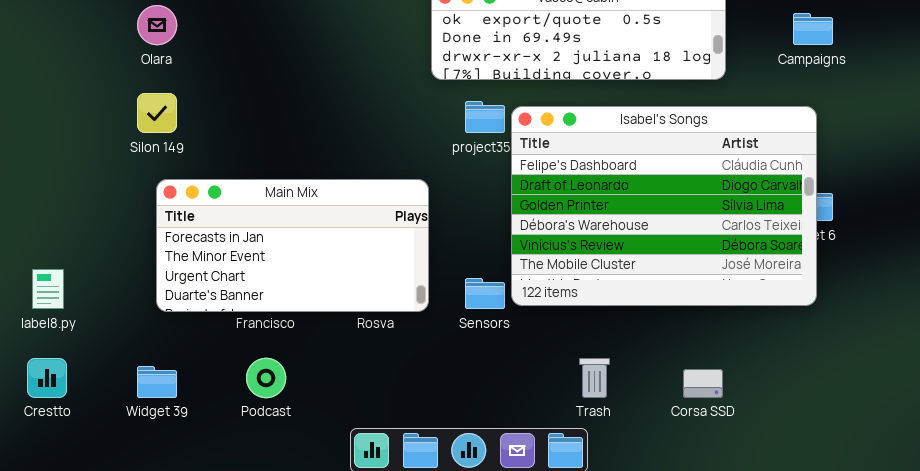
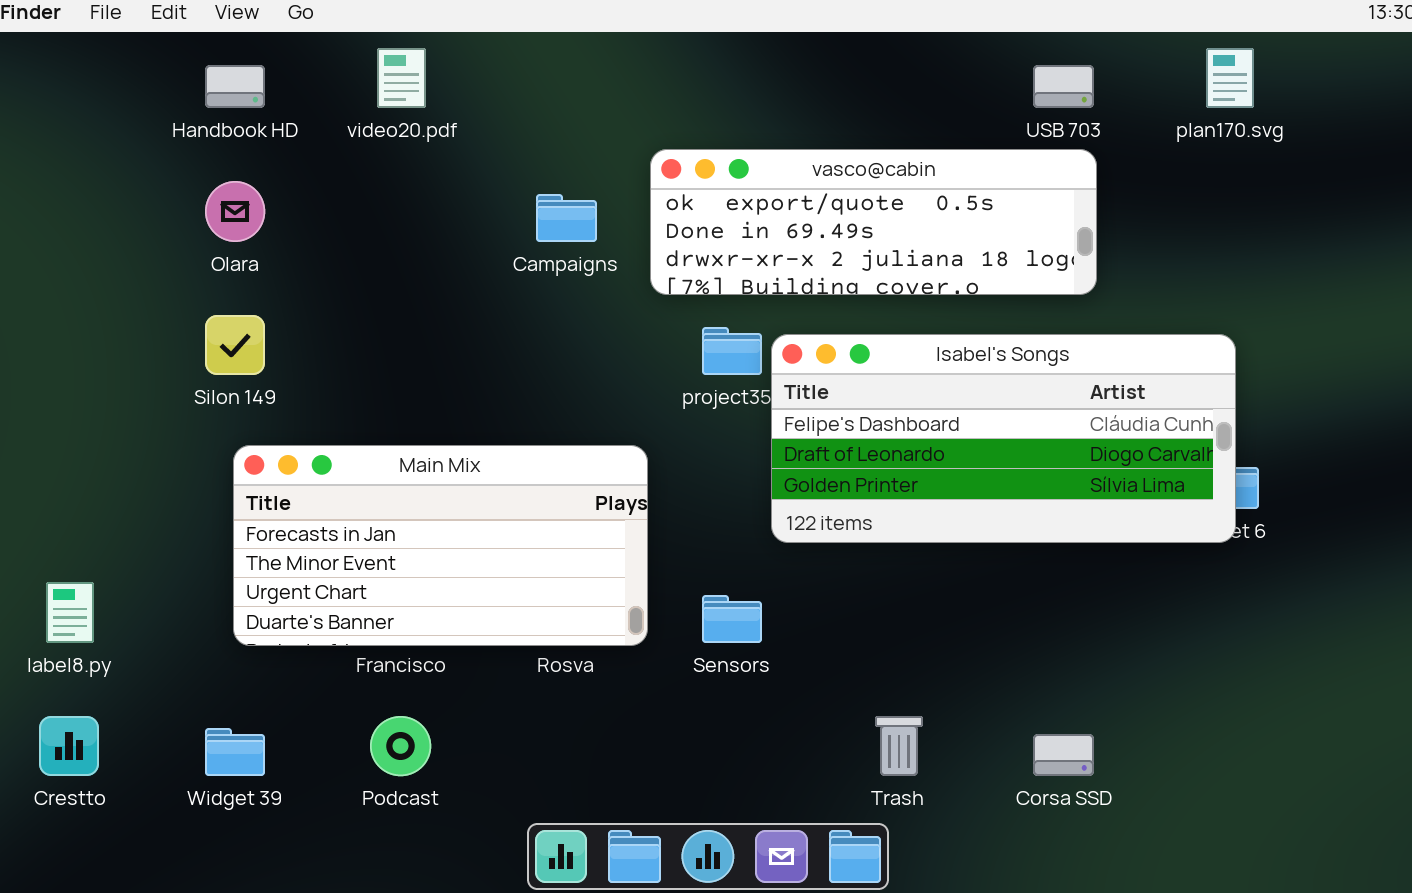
Campaigns: [793,13,833,45] -> [536,194,597,242], moved
Isabel's Songs: [511,106,817,306] -> [771,334,1236,543], resized

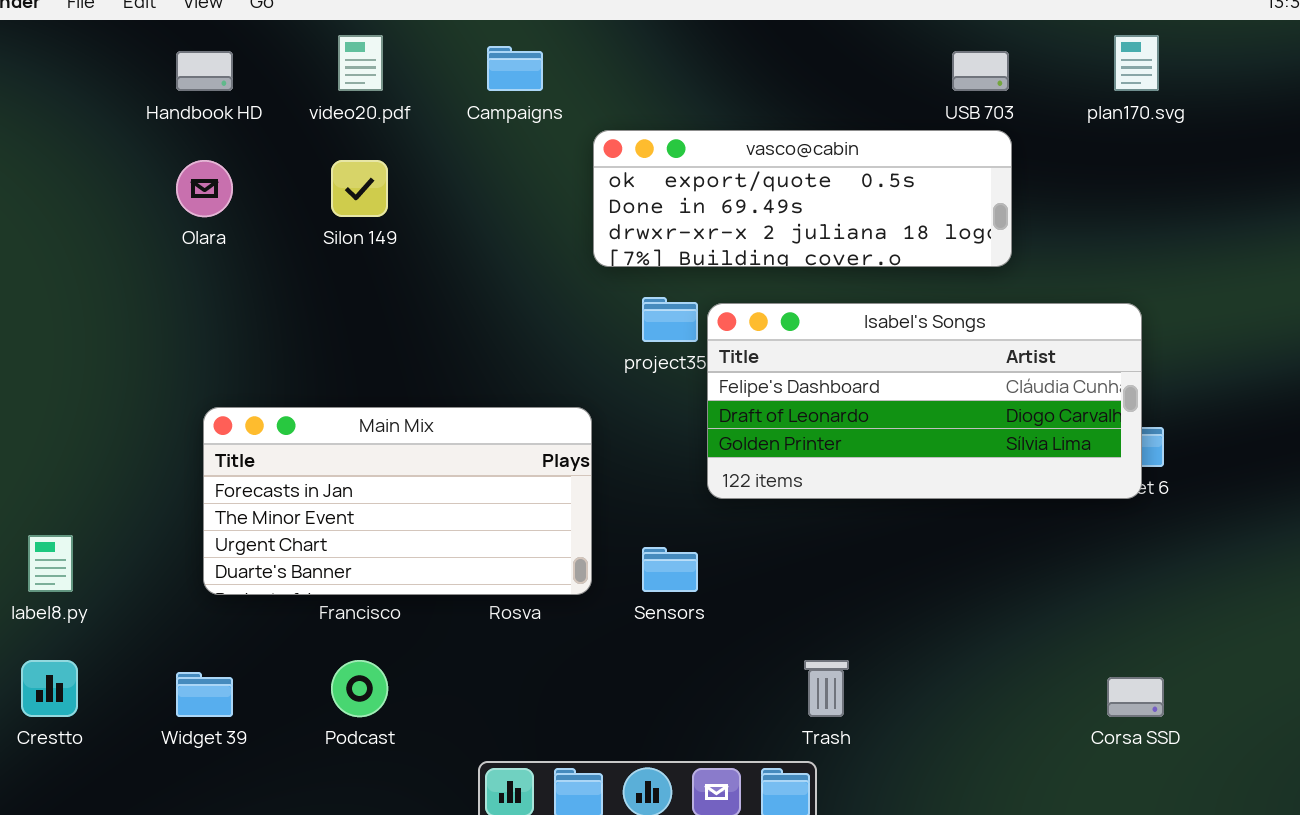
Campaigns: [536,194,597,242] -> [487,46,543,91], moved
Silon 149: [205,315,265,375] -> [331,160,388,217], moved
Corsa SSD: [1033,734,1094,776] -> [1107,677,1164,717], moved

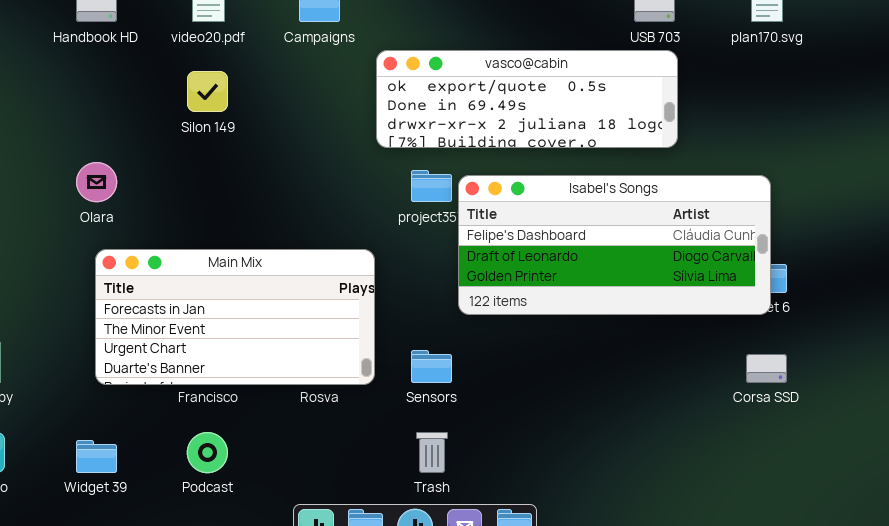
Olara: [176,160,233,217] -> [76,162,117,202], moved
Trash: [804,660,849,717] -> [416,432,448,473], moved
Corsa SSD: [1107,677,1164,717] -> [746,354,787,383], moved

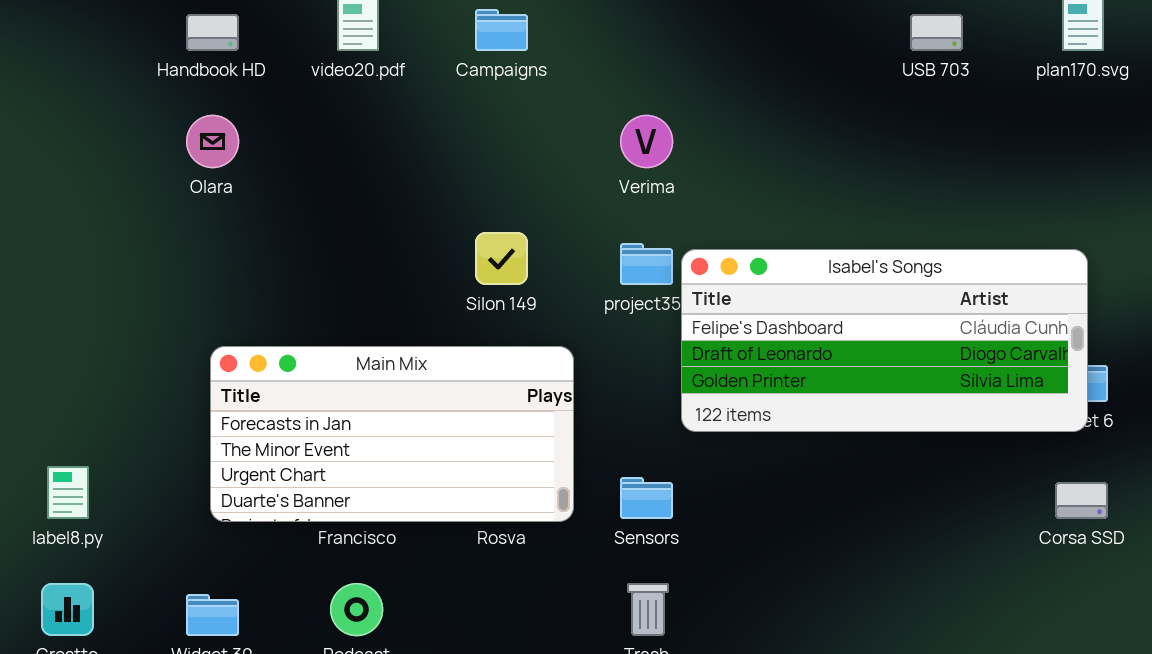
vasco@cabin: [376,50,678,148] -> none, closed
Silon 149: [187,71,228,112] -> [475,232,528,285], moved
Olara: [76,162,117,202] -> [186,115,239,168], moved

